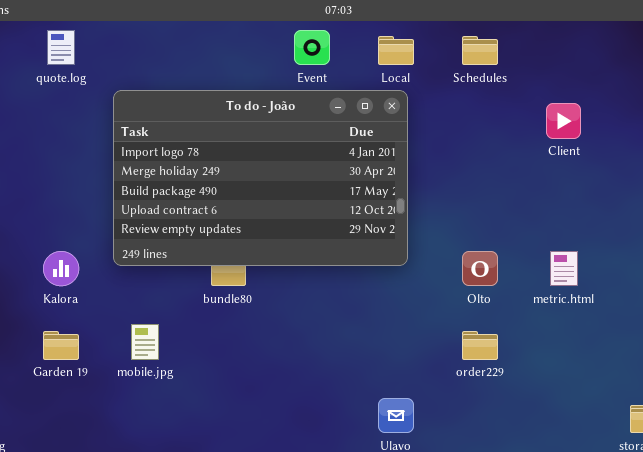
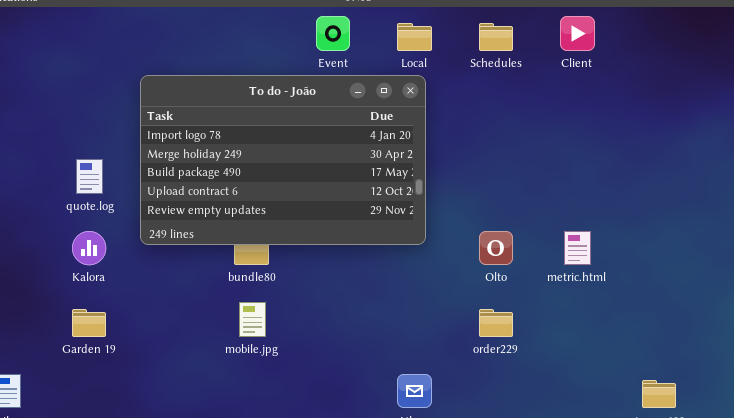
quote.log: [47,30,75,65] -> [76,159,103,194], moved
Client: [546,103,581,139] -> [560,16,595,51], moved
mobile.jpg: [131,324,159,360] -> [239,302,266,337], moved

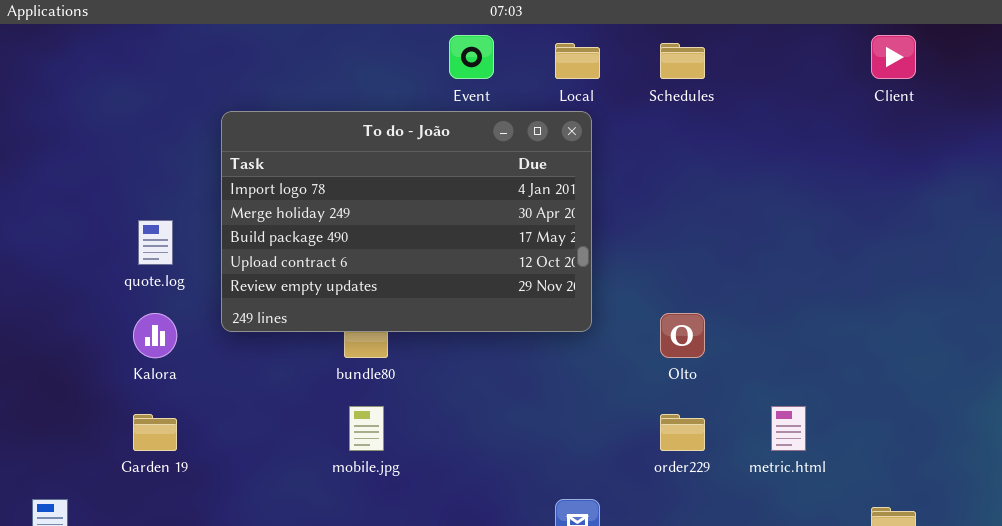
Client: [560,16,595,51] -> [871,35,916,79], moved
metric.html: [564,231,591,265] -> [771,406,806,451], moved

